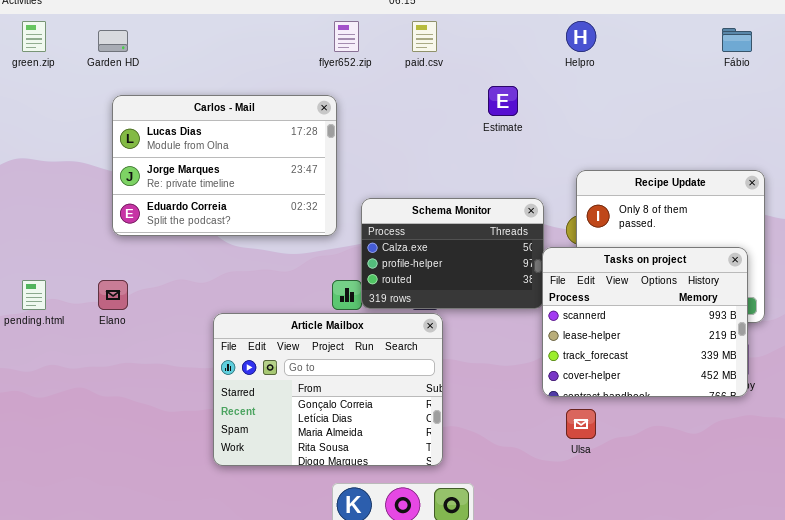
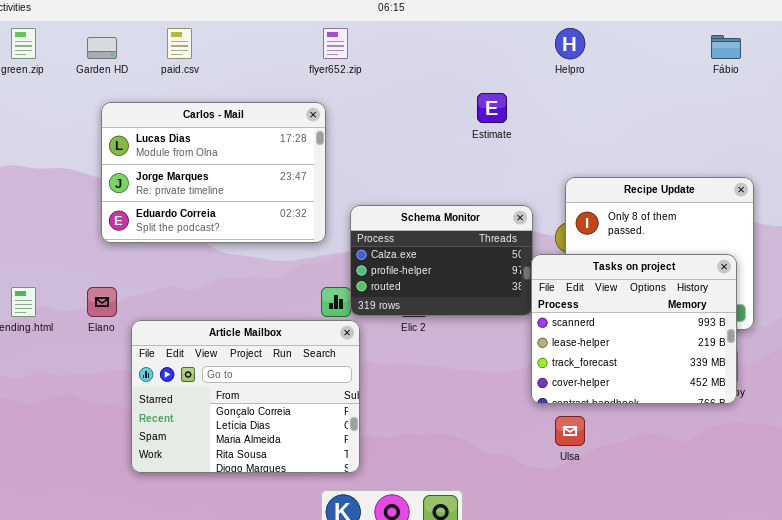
paid.csv: [412,21,437,52] -> [167,28,192,59], moved
Article Mailbox: [213,313,443,466] -> [131,320,360,473], moved

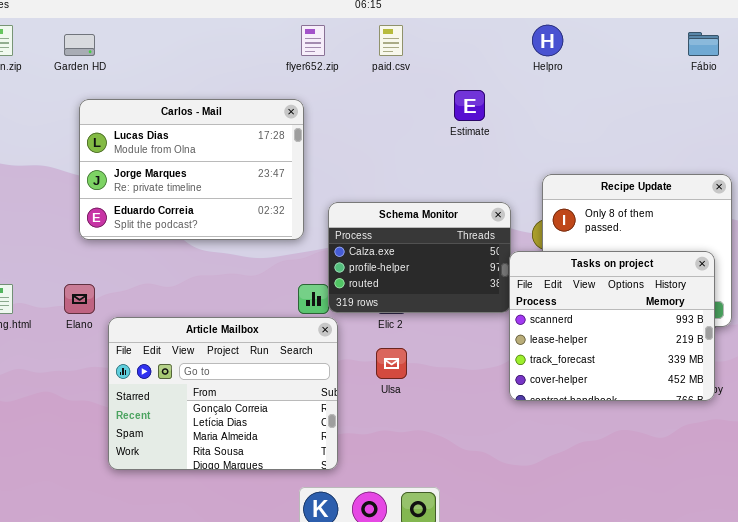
paid.csv: [167,28,192,59] -> [379,25,403,56], moved
Ulsa: [555,416,585,446] -> [376,348,407,379], moved

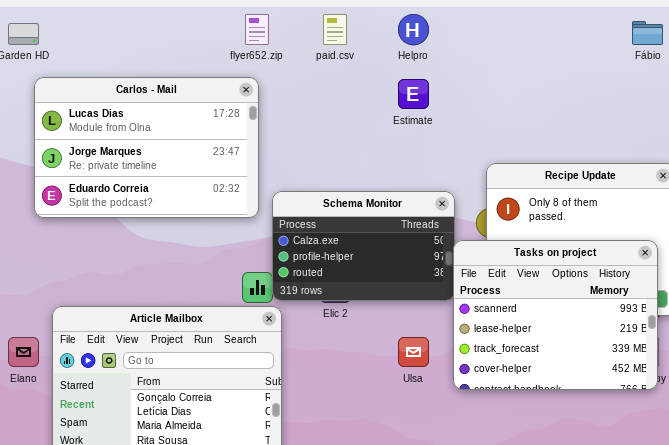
Helpro: [532,25,563,56] -> [398,14,429,45], moved
Carlos - Mail: [79,99,304,240] -> [34,77,259,218], moved
Elano: [64,284,95,314] -> [8,337,39,367], moved
Ulsa: [376,348,407,379] -> [398,337,429,367], moved

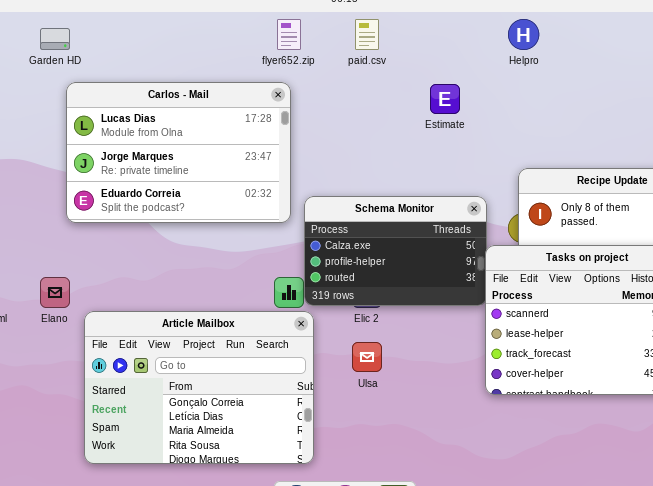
Helpro: [398,14,429,45] -> [508,19,539,50], moved
Elano: [8,337,39,367] -> [40,277,70,308], moved
Ulsa: [398,337,429,367] -> [352,342,382,372], moved

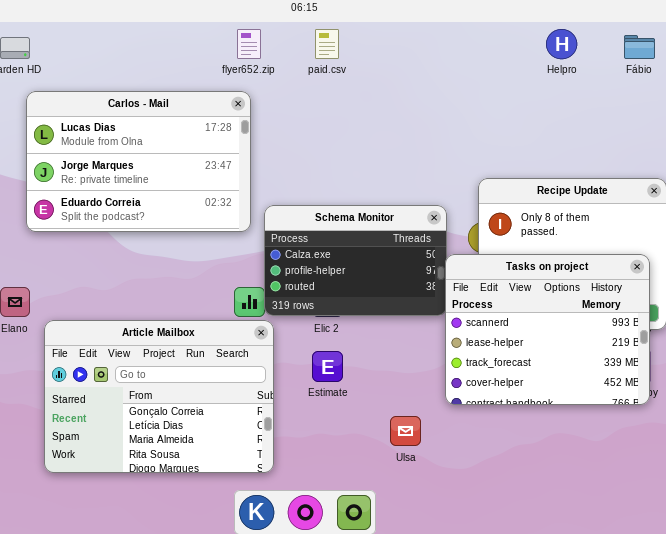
Helpro: [508,19,539,50] -> [546,29,577,59], moved
Estimate: [430,84,460,114] -> [312,351,343,382], moved
Ulsa: [352,342,382,372] -> [390,416,421,446], moved

